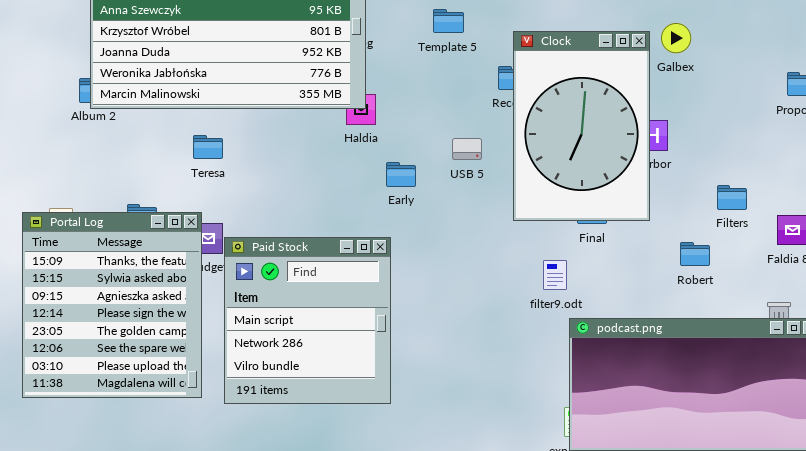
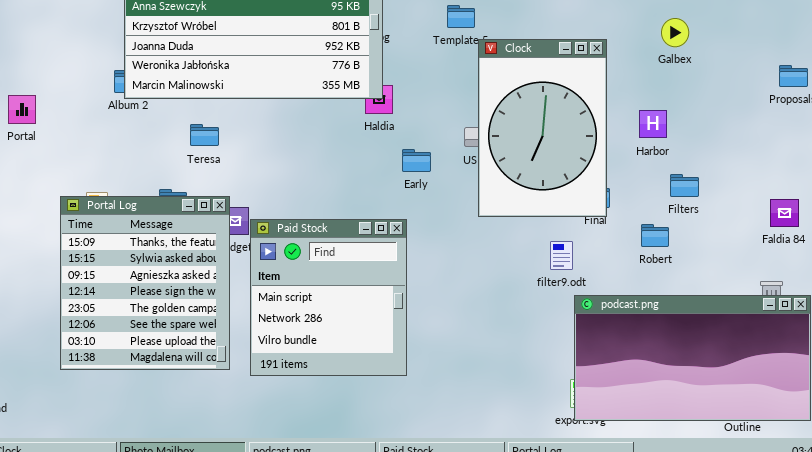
Clock: [513,31,650,221] -> [478,39,607,217], moved
Teresa: [193,135,223,159] -> [190,124,219,146], moved
Filters: [717,185,747,210] -> [670,174,699,197], moved
Robert: [680,242,710,266] -> [641,224,669,247], moved

